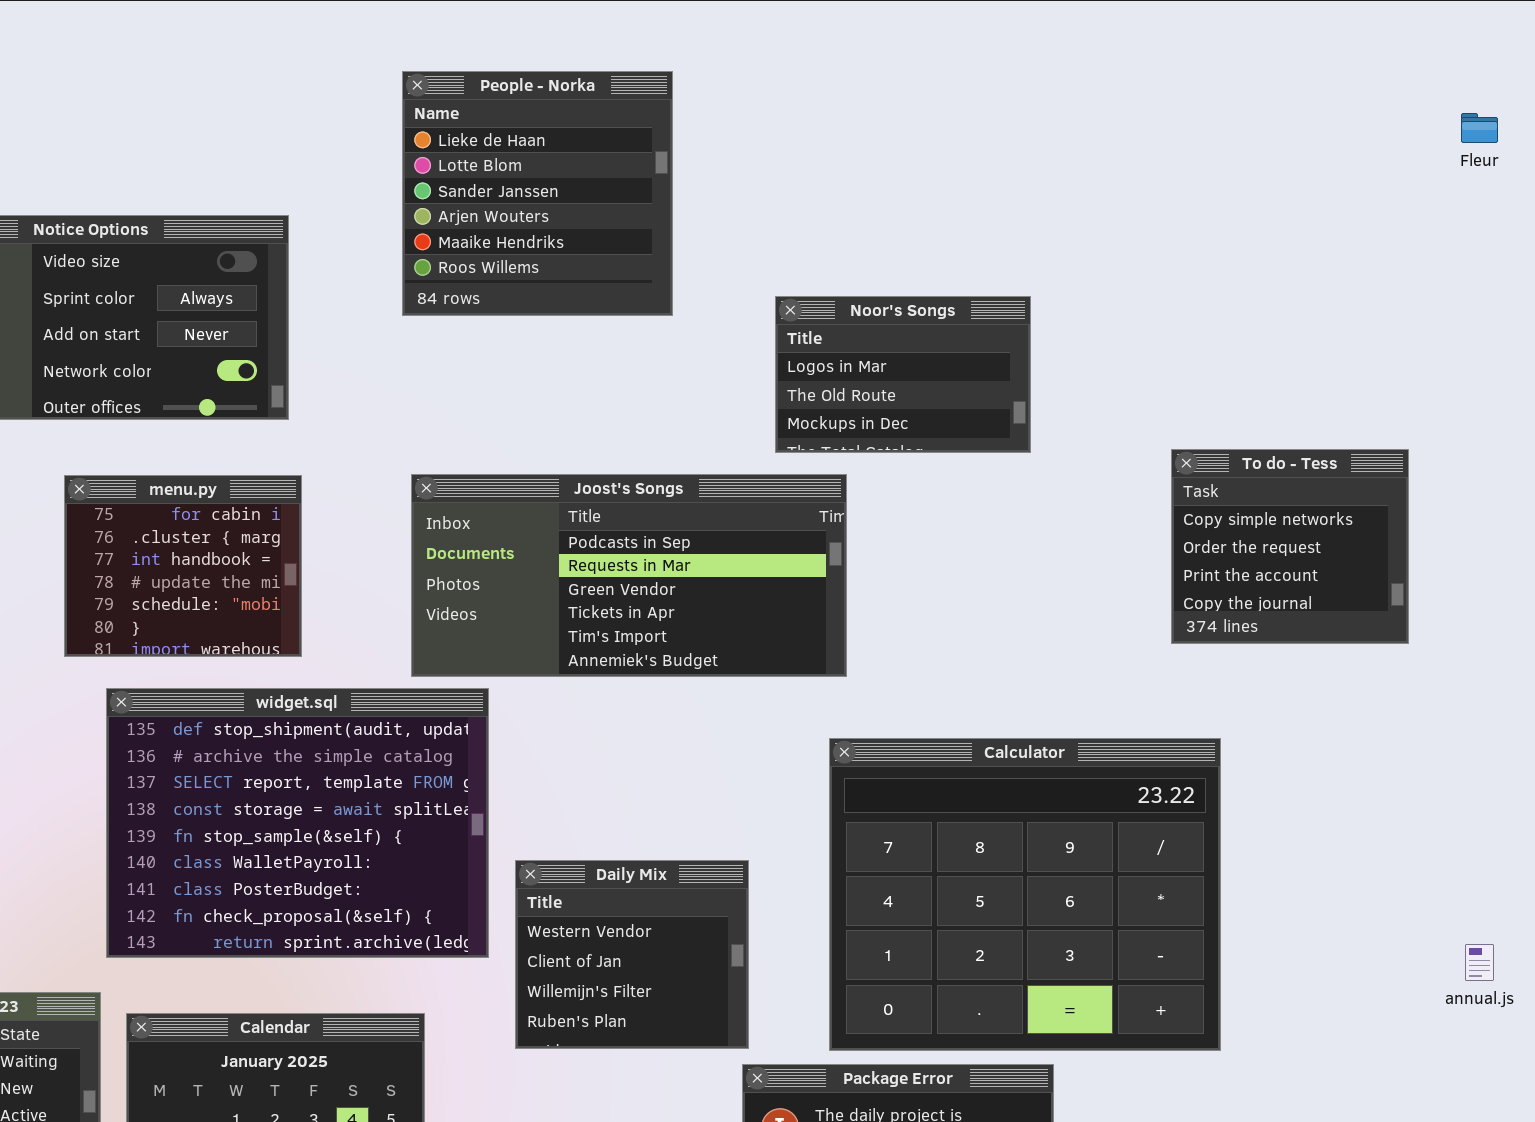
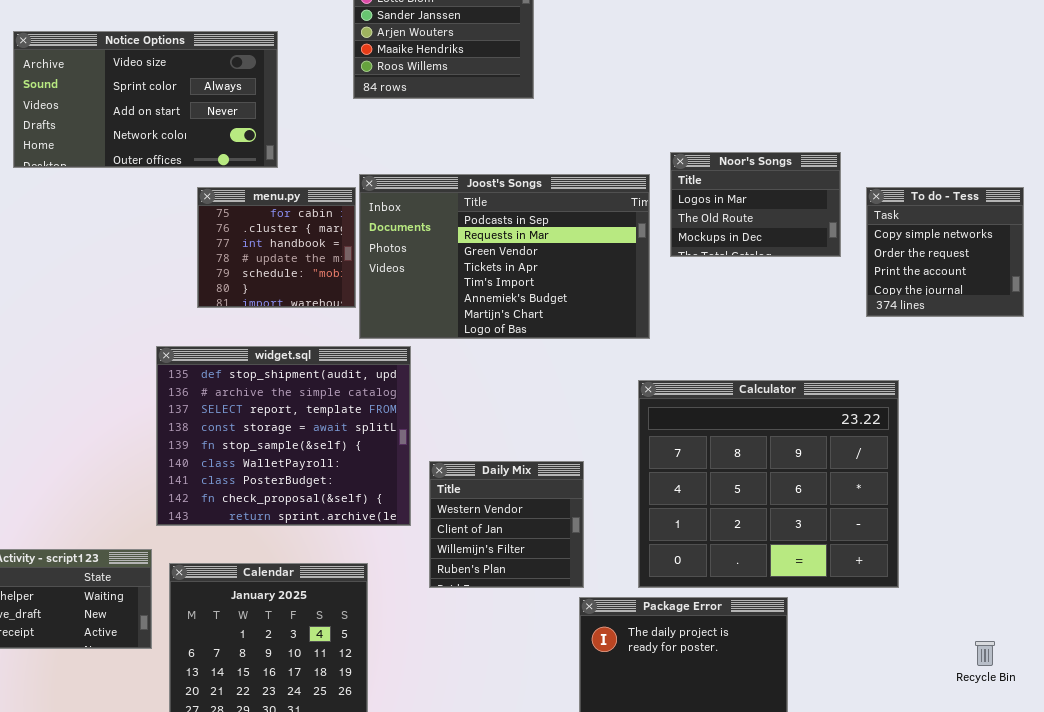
Noor's Songs: [775,296,1031,453] -> [670,152,841,257], moved
Joost's Songs: [411,474,847,677] -> [359,174,650,339], resized
menu.py: [64,475,302,657] -> [197,187,356,308], moved

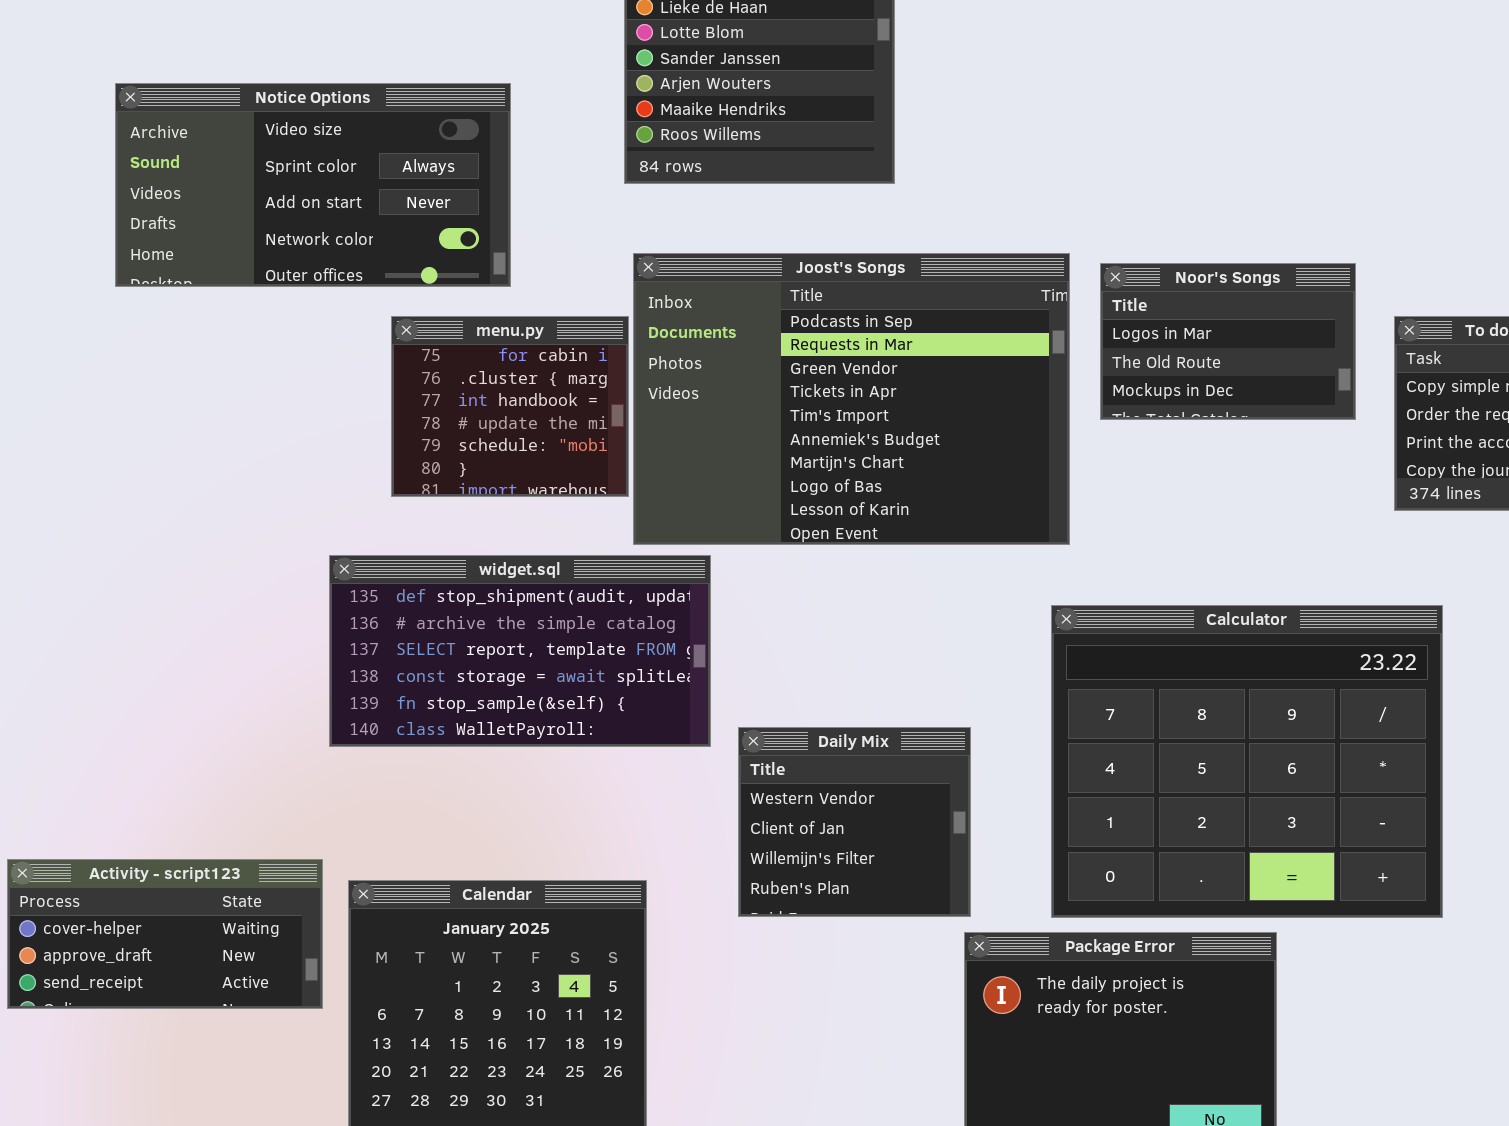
Joost's Songs: [359,174,650,339] -> [633,253,1070,545], resized
widget.sql: [156,346,411,526] -> [329,555,711,747], resized

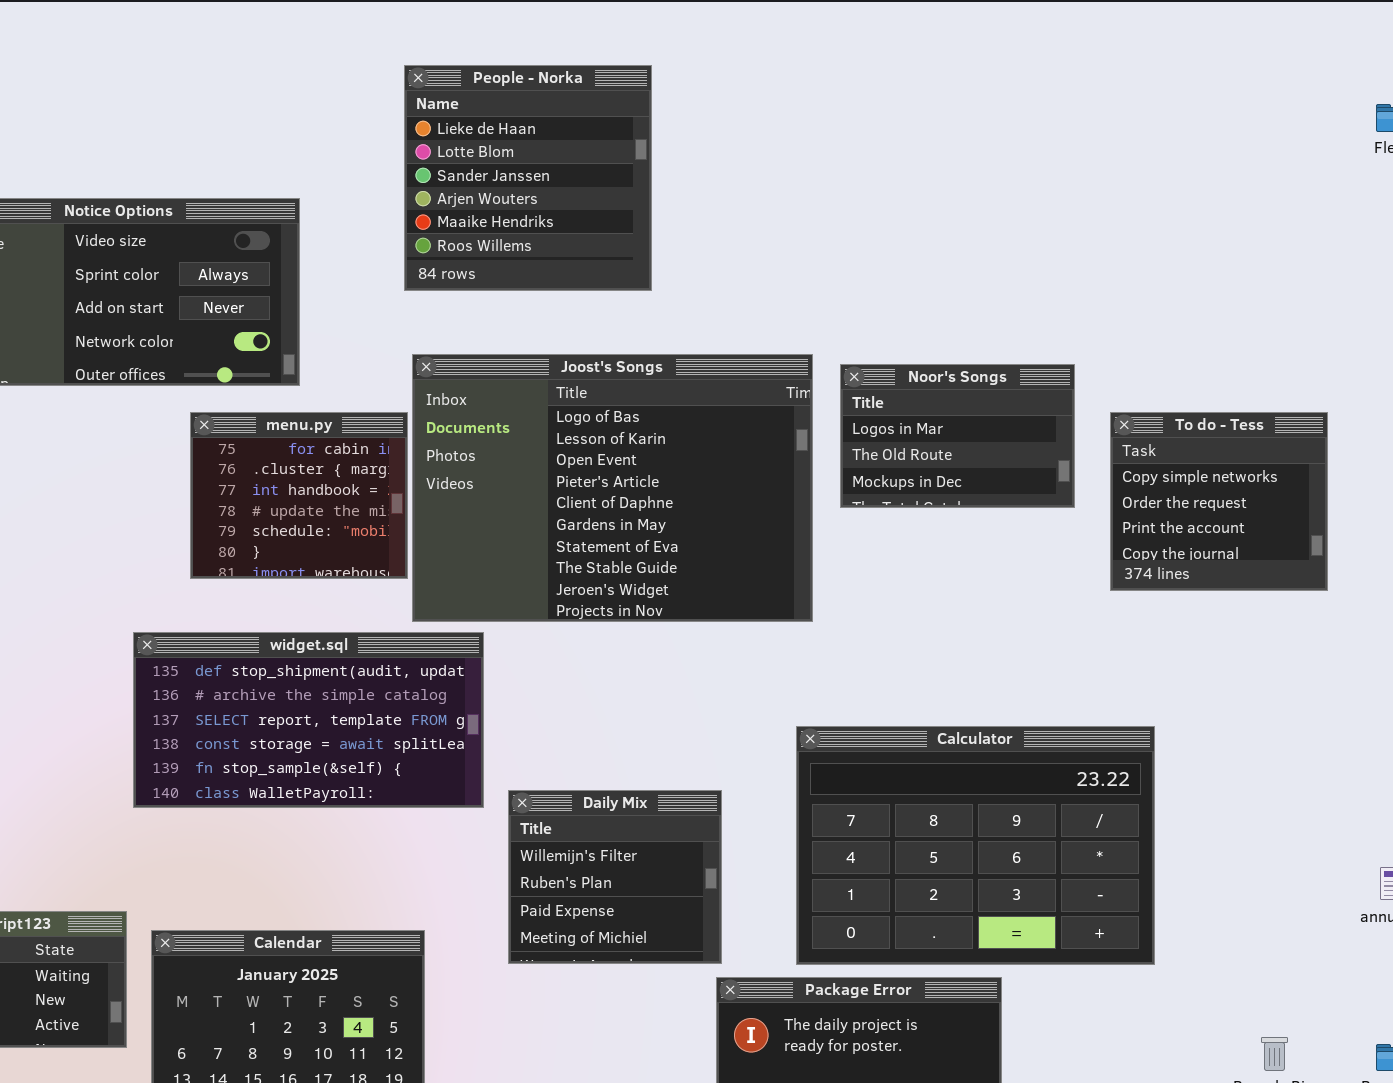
Joost's Songs: [633,253,1070,545] -> [412,354,813,622], scrolled down 7 rows
Calculator: [1051,605,1443,918] -> [796,726,1155,965], resized
Daily Mix: [738,727,971,917] -> [508,790,722,964], scrolled down 2 rows

